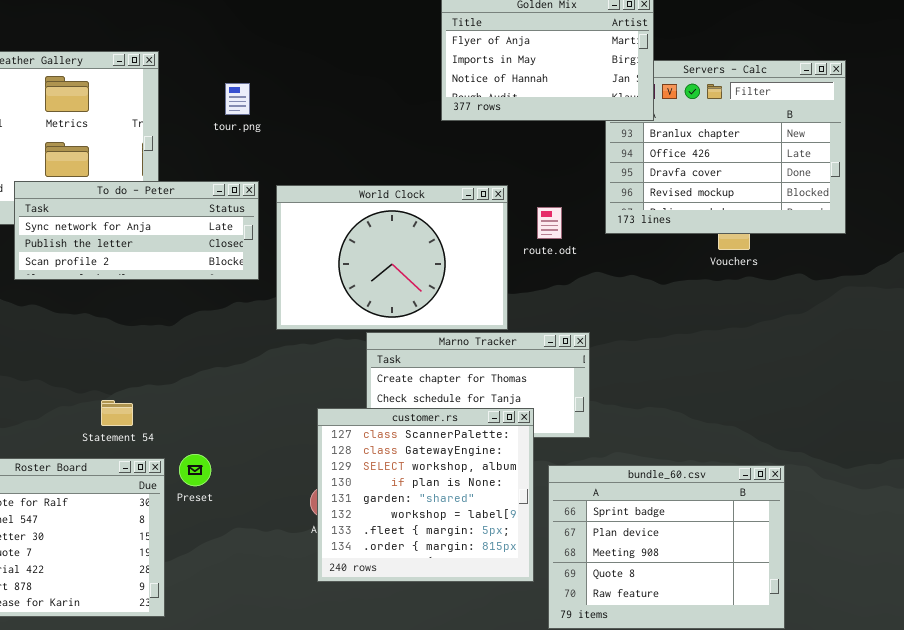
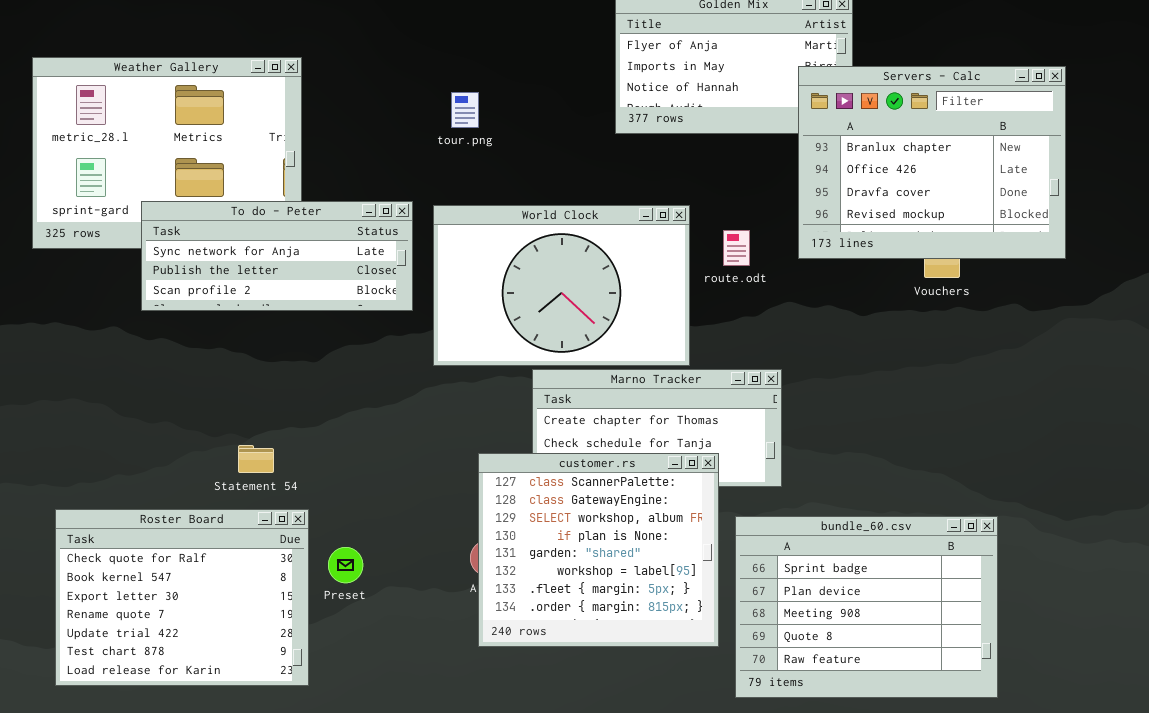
Servers - Calc: [605,60,846,234] -> [798,66,1066,259], raised
tour.png: [225,83,250,115] -> [451,92,479,128], moved
Preset: [179,454,211,486] -> [328,547,363,583], moved

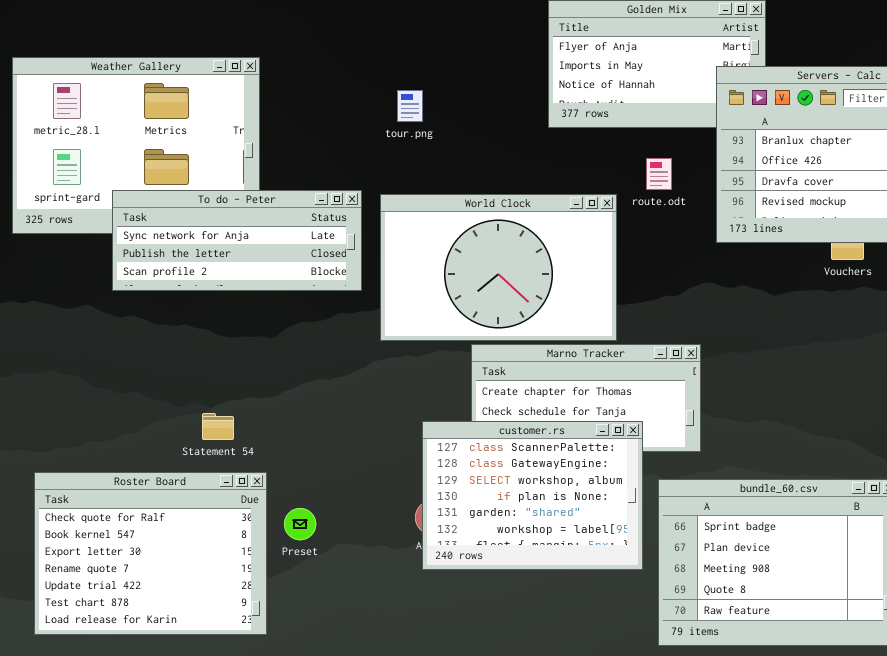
route.odt: [723,230,750,266] -> [646,158,672,190], moved
customer.rs: [478,453,719,647] -> [422,421,643,570], resized

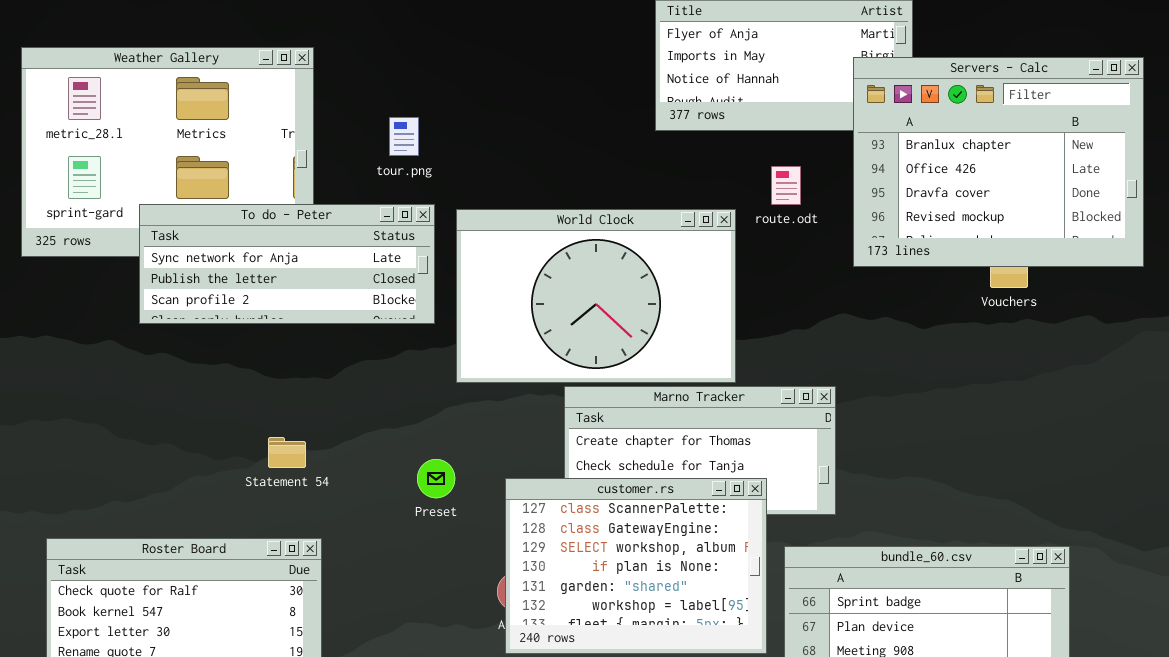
tour.png: [397,90,423,122] -> [389,117,419,156], moved
Statement 54: [202,413,234,440] -> [268,437,306,468], moved
Preset: [284,508,316,540] -> [417,459,455,498], moved

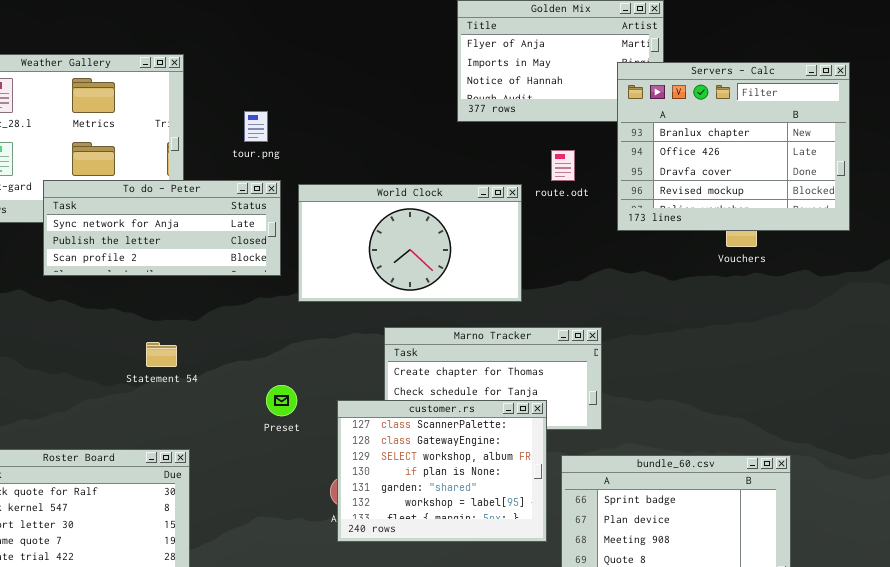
World Clock: [456,209,736,383] -> [298,184,522,302], resized
Statement 54: [268,437,306,468] -> [146,342,177,367], moved

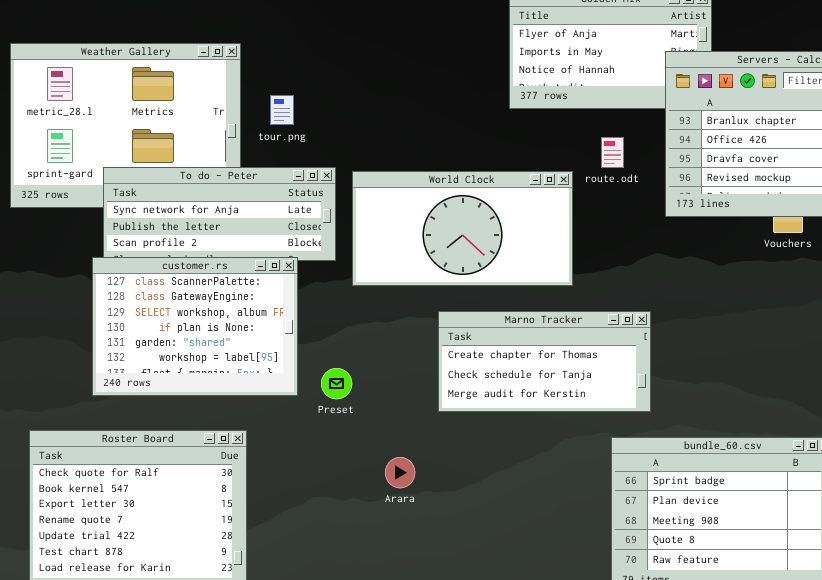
tour.png: [244,111,268,142] -> [270,95,294,125], moved
customer.rs: [337,400,547,542] -> [92,257,298,396], moved

